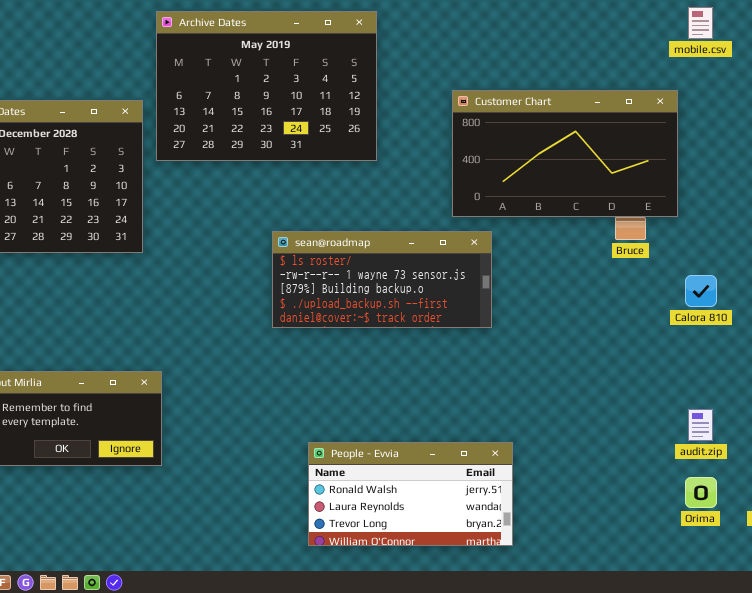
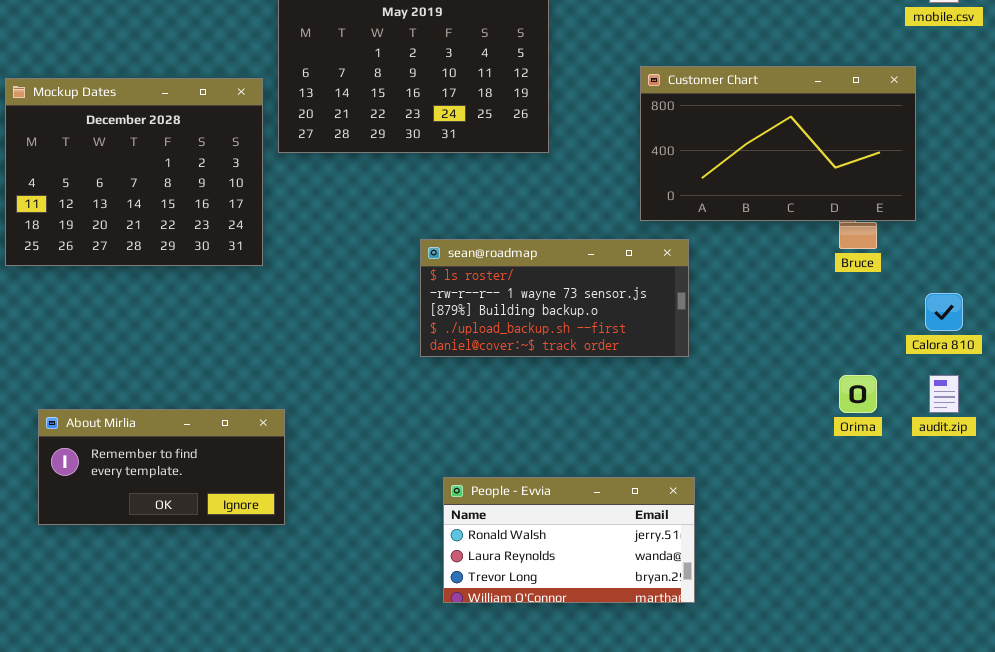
audit.zip: [688,409,713,441] -> [929,375,959,413], moved
People - Evvia: [308,442,513,546] -> [443,477,695,603], moved
Orima: [685,477,717,508] -> [839,375,877,413], moved

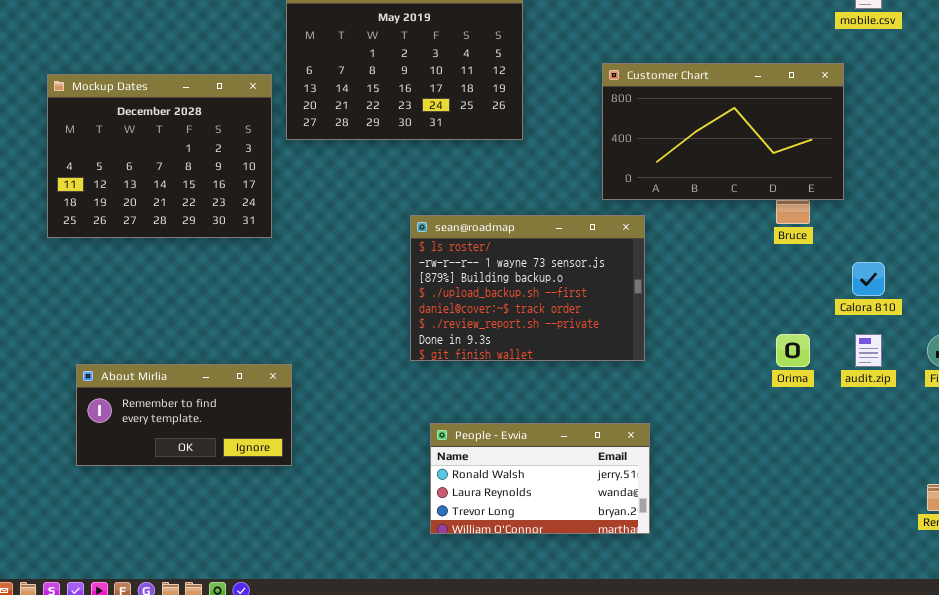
sean@roadmap: [420,239,689,357] -> [410,215,645,361], resized

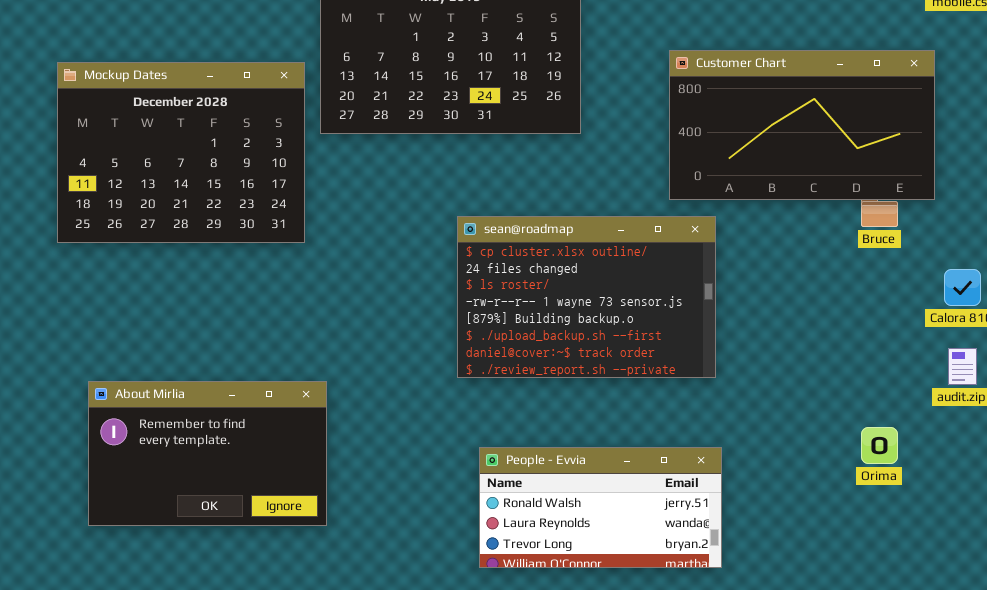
sean@roadmap: [410,215,645,361] -> [457,216,716,378], scrolled up 2 rows
Orima: [776,334,810,367] -> [861,427,898,464], moved
About Mirlia: [76,364,292,466] -> [88,381,327,526], resized

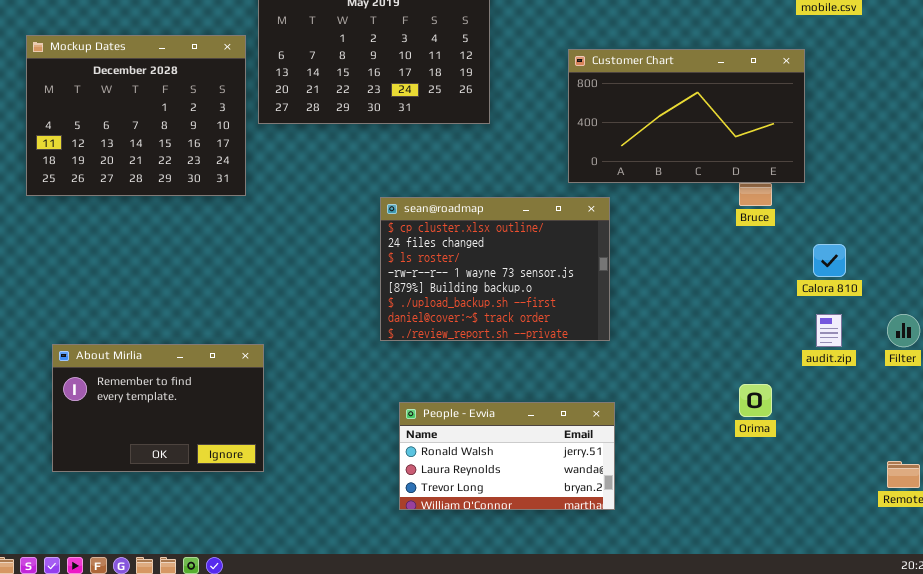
Mockup Dates: [57,62,305,243] -> [26,35,246,196], moved

